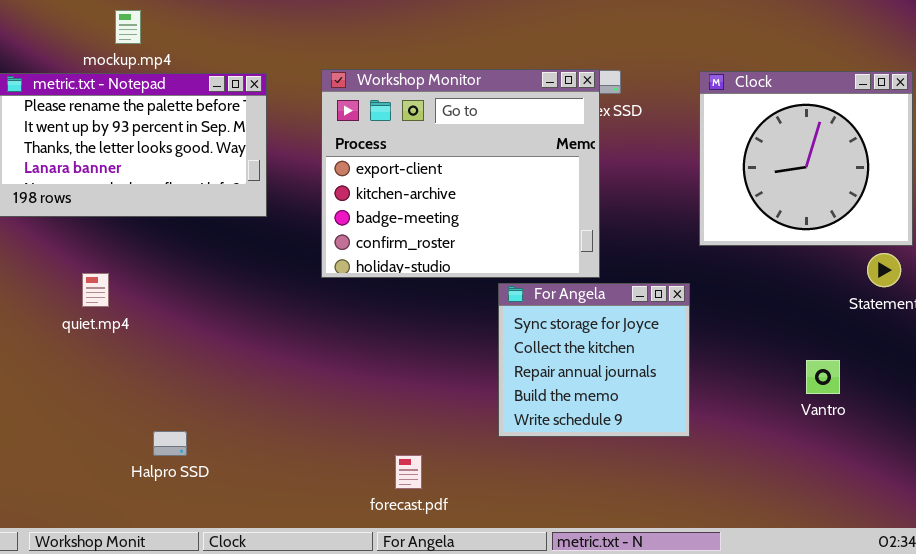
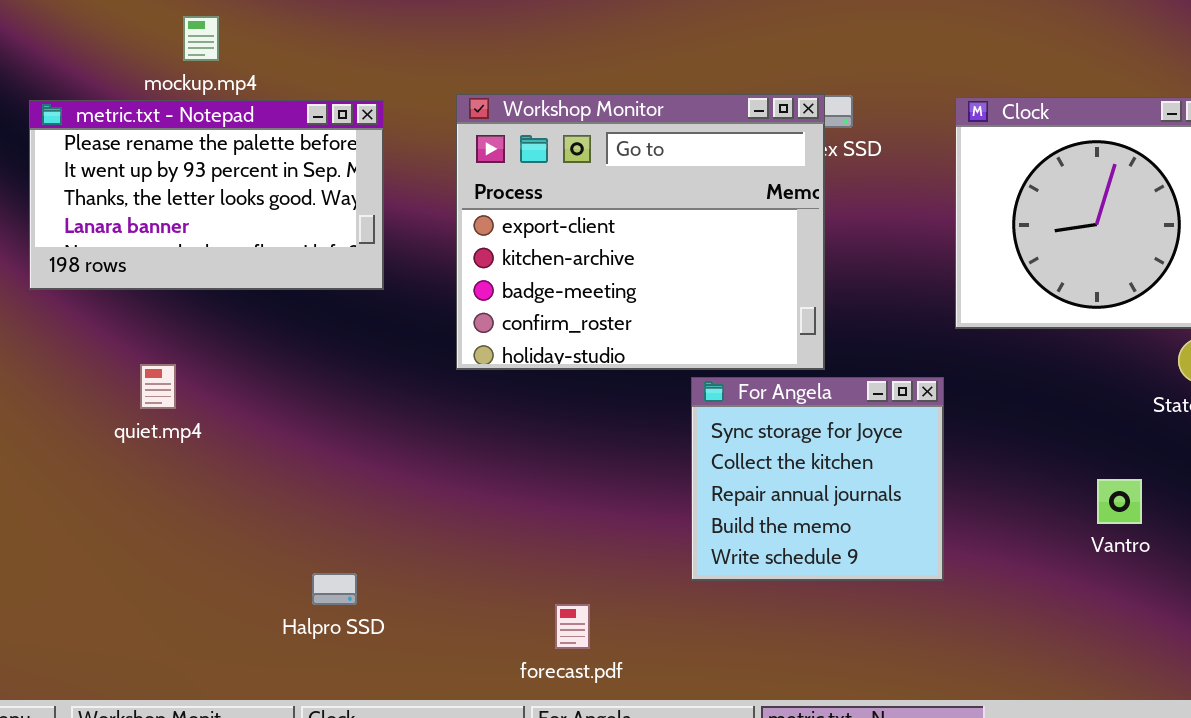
Halpro SSD: [153,431,187,456] -> [312,573,357,605], moved

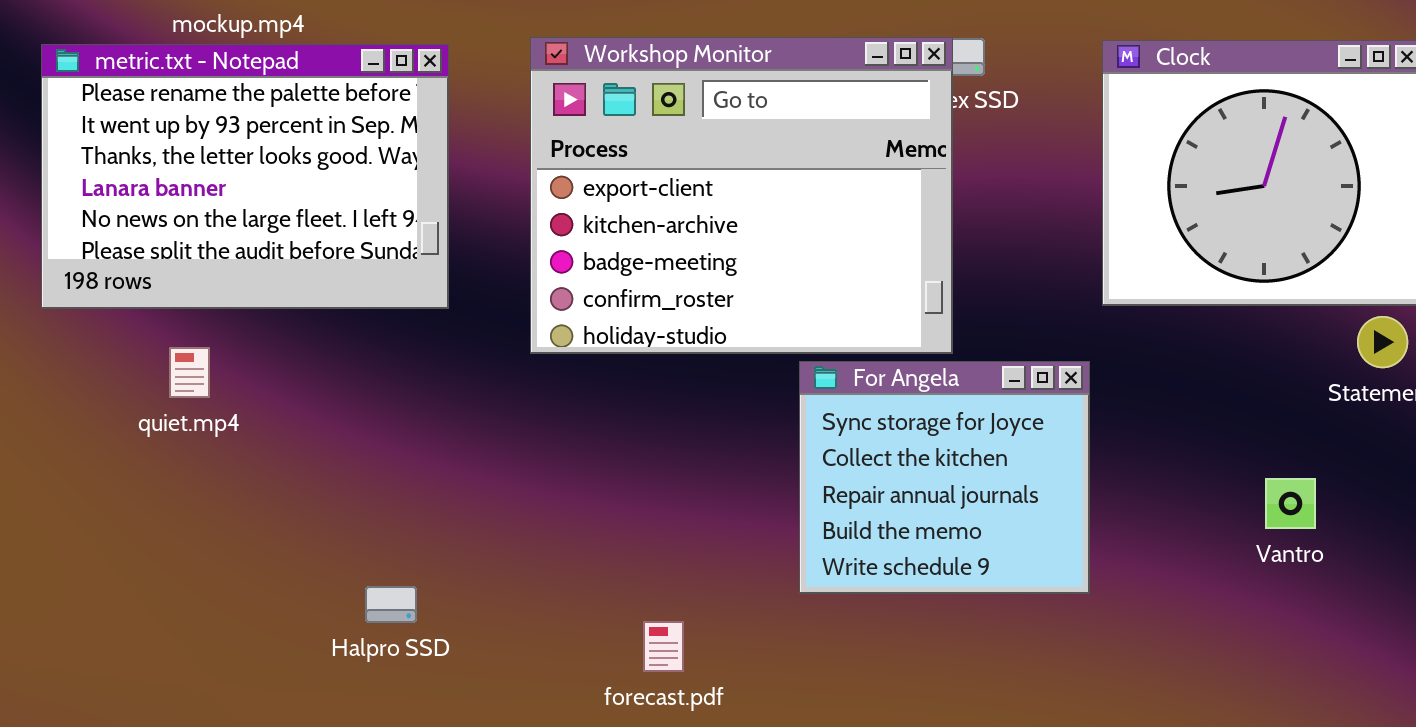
metric.txt - Notepad: [29,100,384,290] -> [41,44,449,309], resized

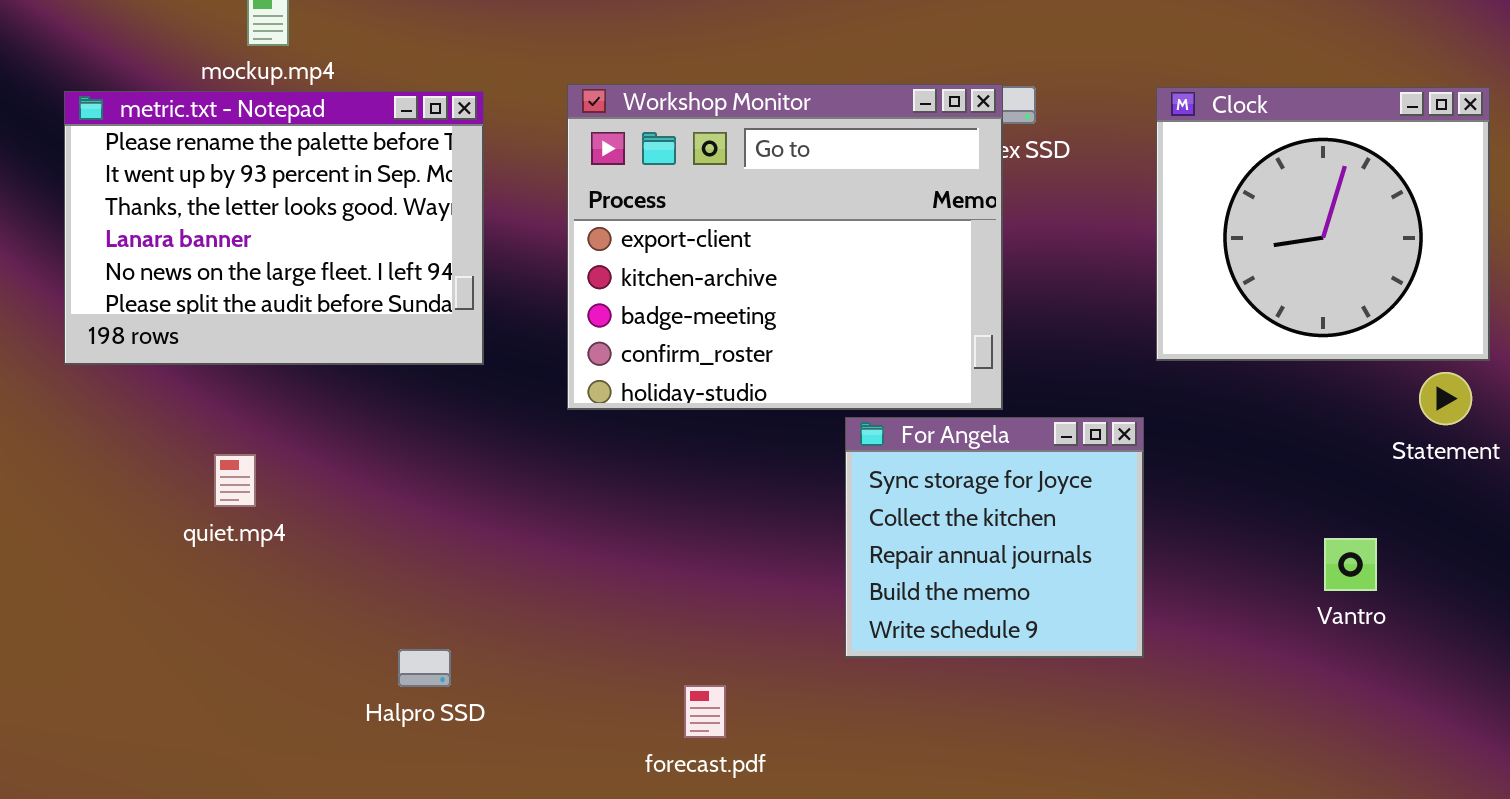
quiet.mp4: [169,347,210,398] -> [214,454,256,507], moved

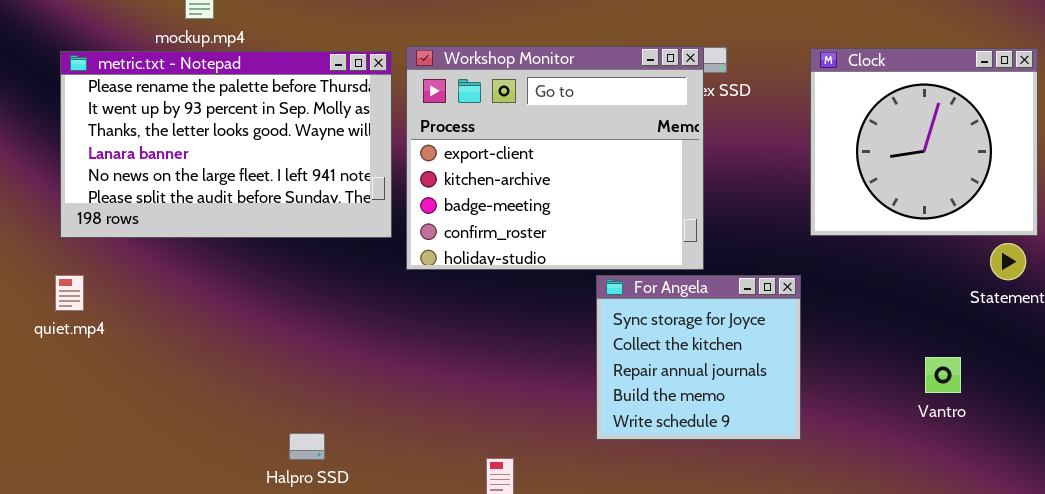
metric.txt - Notepad: [64,91,484,365] -> [60,51,392,238], resized
quiet.mp4: [214,454,256,507] -> [55,275,84,311], moved

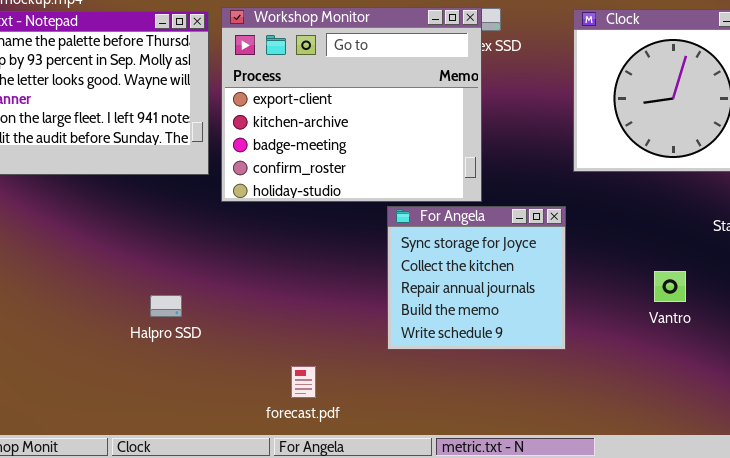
Vantro: [925,357,961,393] -> [654,271,686,302], moved
Halpro SSD: [289,433,325,460] -> [150,295,182,317], moved

